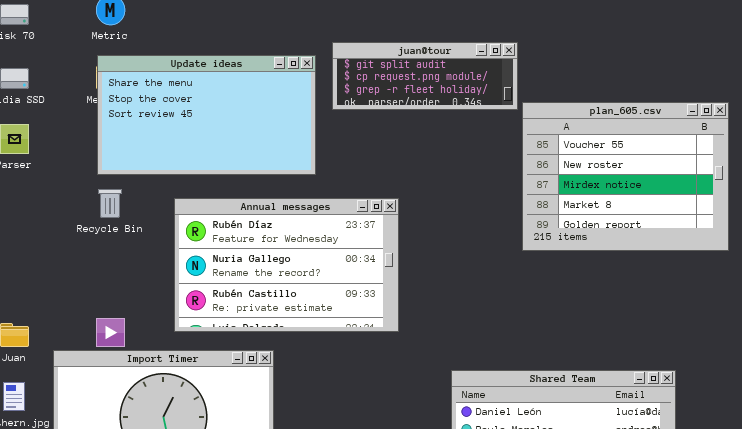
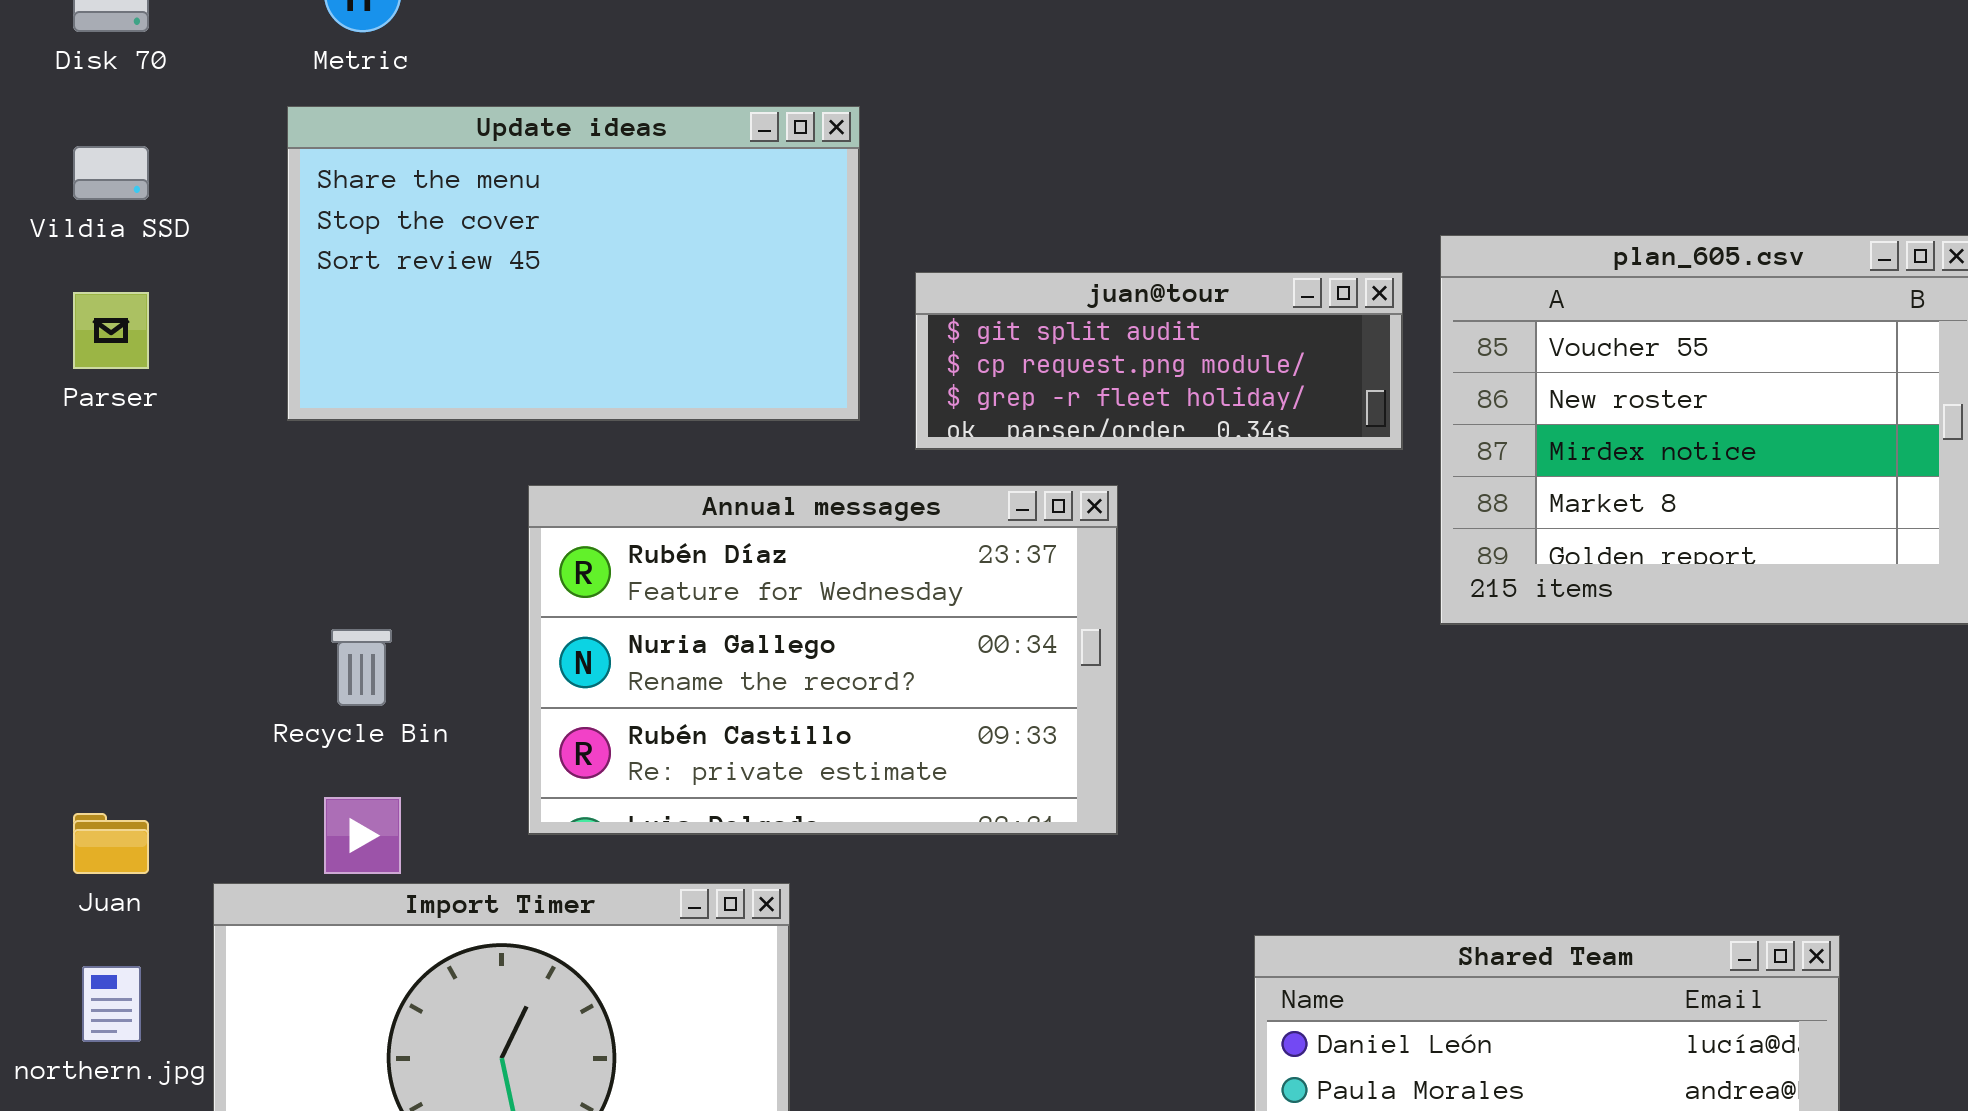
juan@tour: [332,42,518,110] -> [915,272,1403,450], moved
Update ideas: [97,55,316,175] -> [287,106,860,421], moved
Recycle Bin: [98,189,122,218] -> [331,629,392,706], moved

